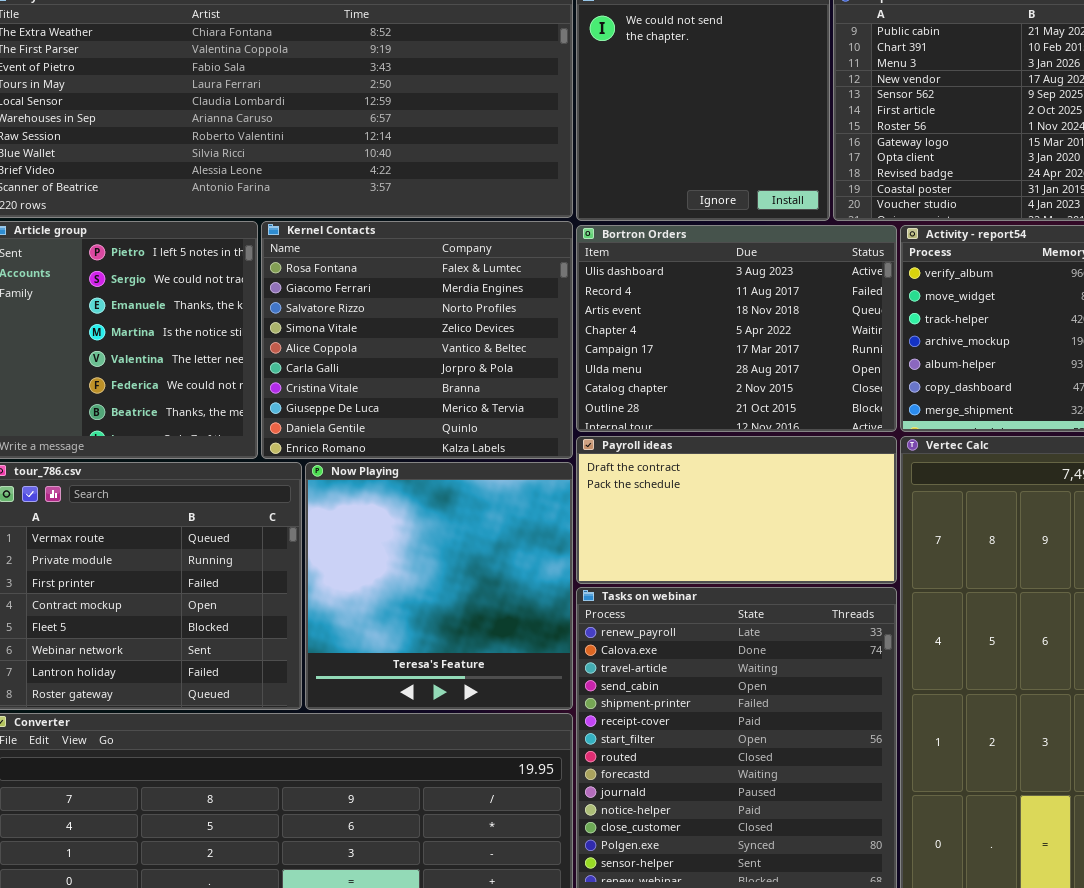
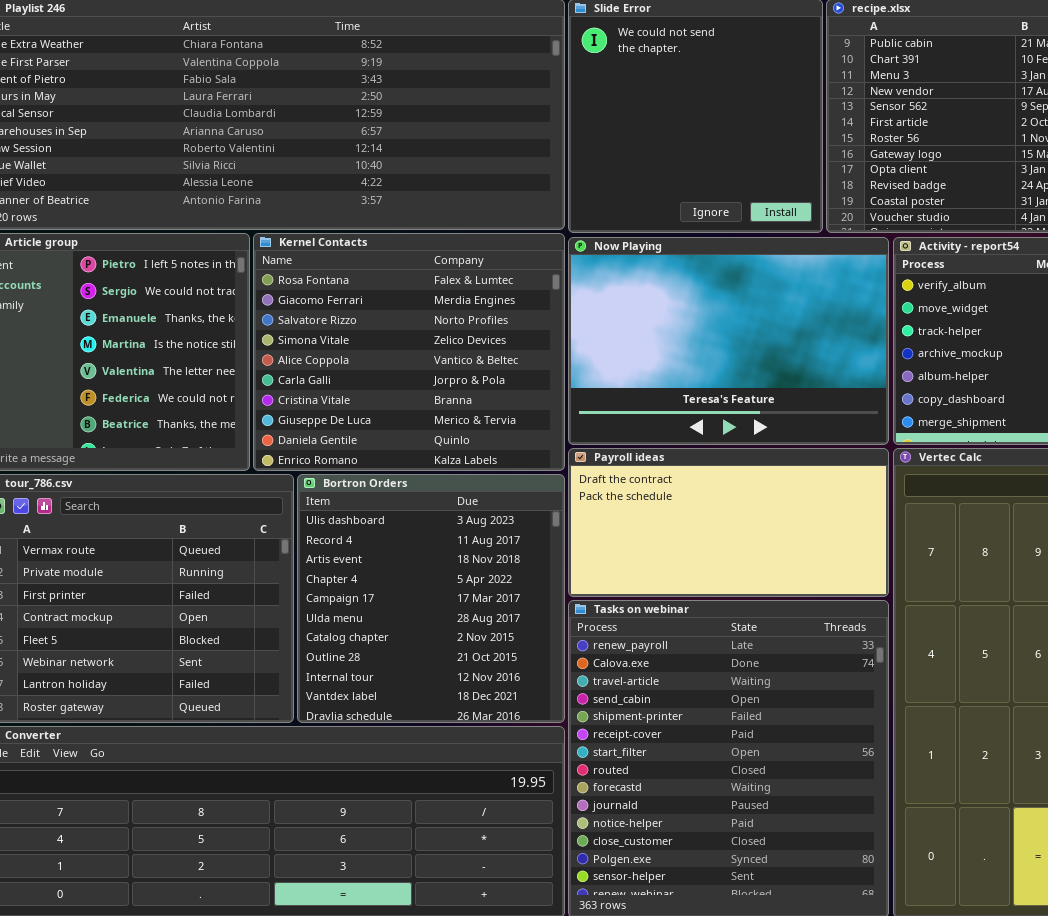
Bortron Orders: [576,225,897,432] -> [297,474,565,723], moved, resized
Now Playing: [305,462,573,710] -> [568,237,889,445], moved, resized

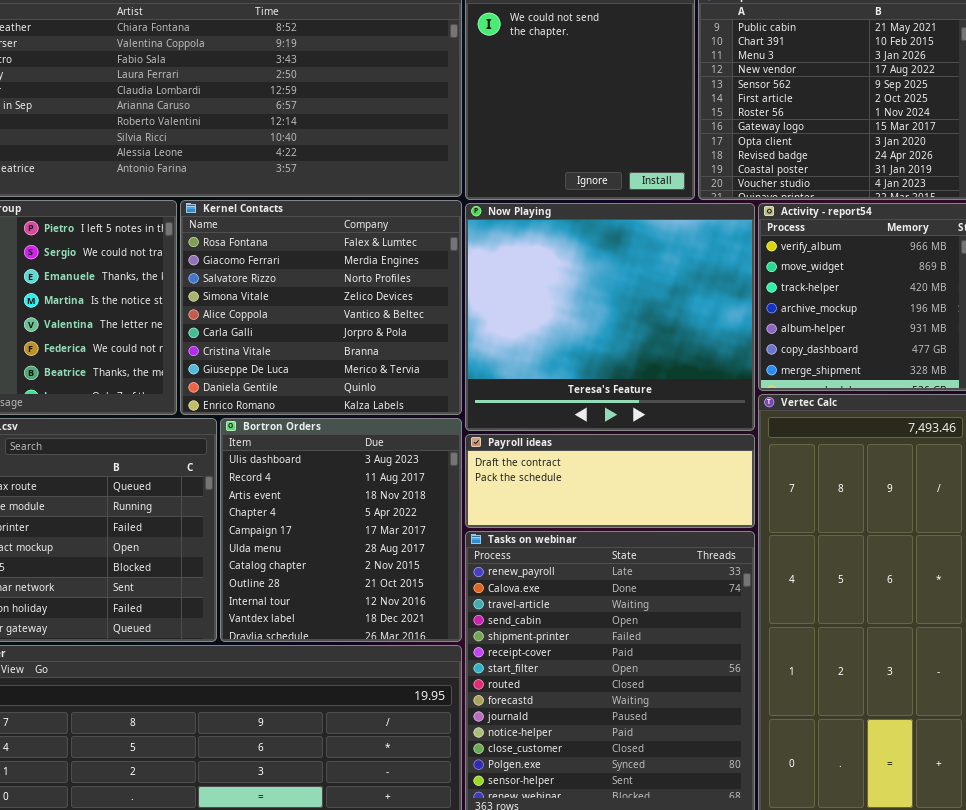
Now Playing: [568,237,889,445] -> [465,203,755,431], resized
Payroll ideas: [568,448,889,597] -> [465,434,755,528], resized

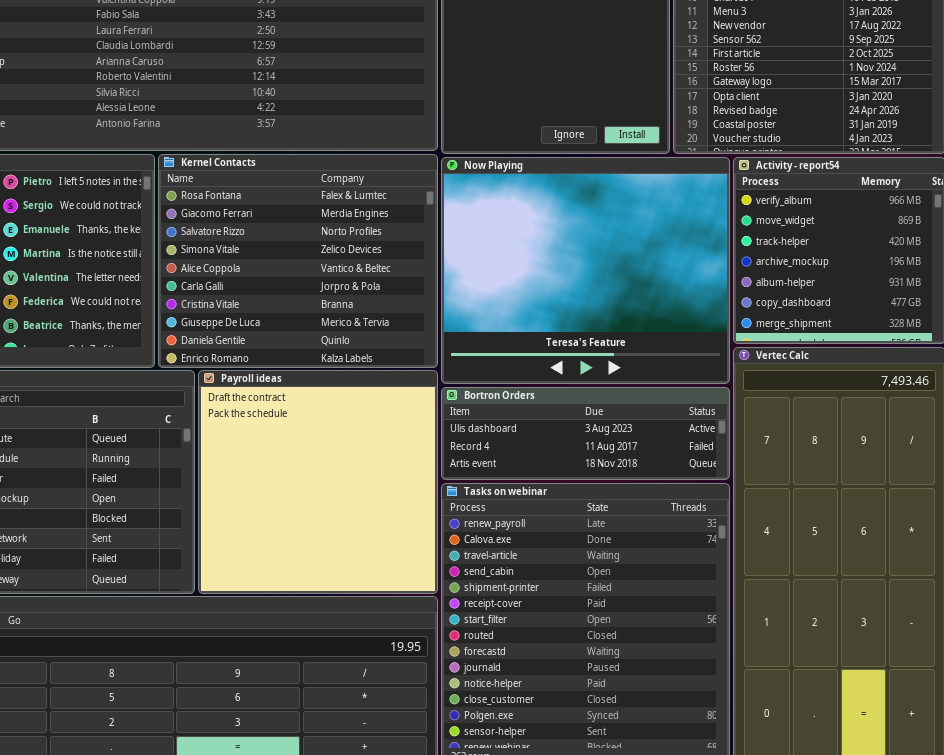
Bortron Orders: [220,418,462,642] -> [441,387,730,480], moved, resized
Payroll ideas: [465,434,755,528] -> [198,370,438,594], moved, resized

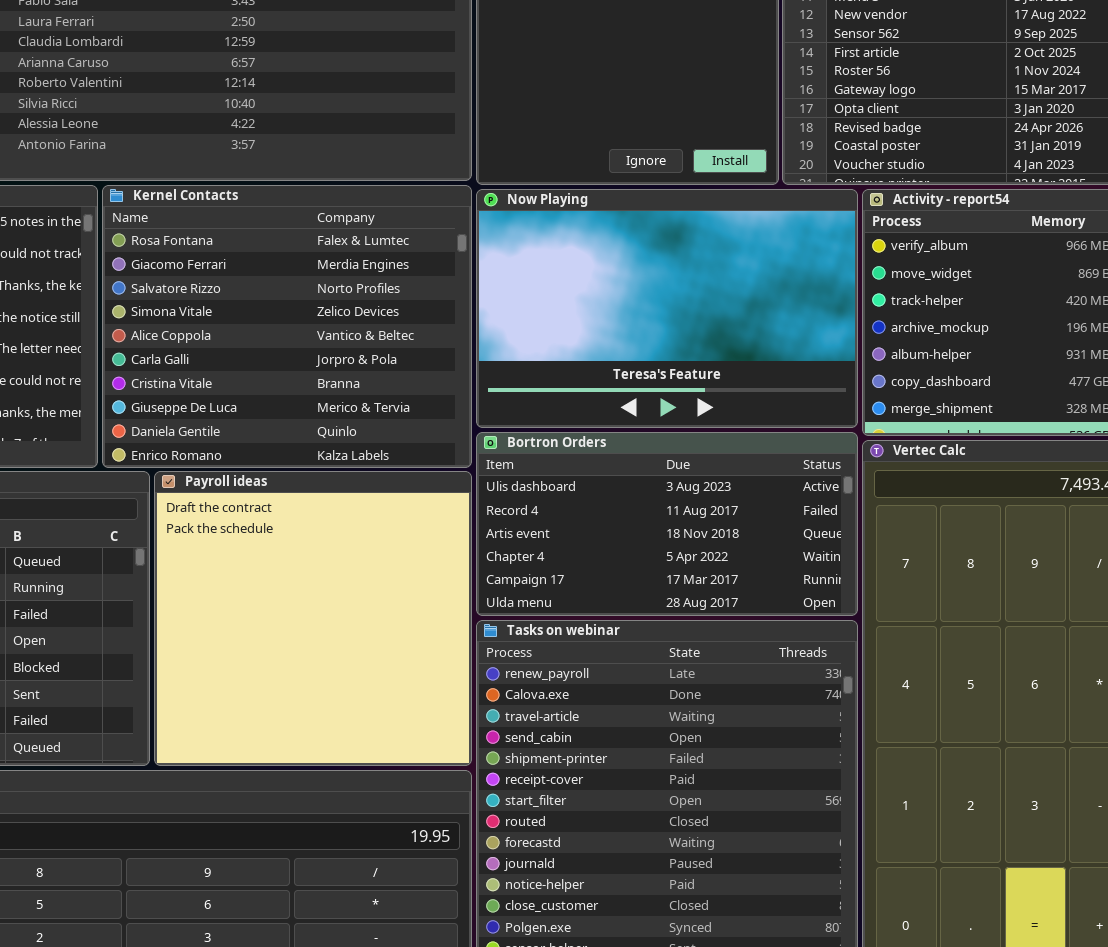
Now Playing: [441,157,730,384] -> [476,189,858,428], resized
Bortron Orders: [441,387,730,480] -> [476,432,858,616], resized

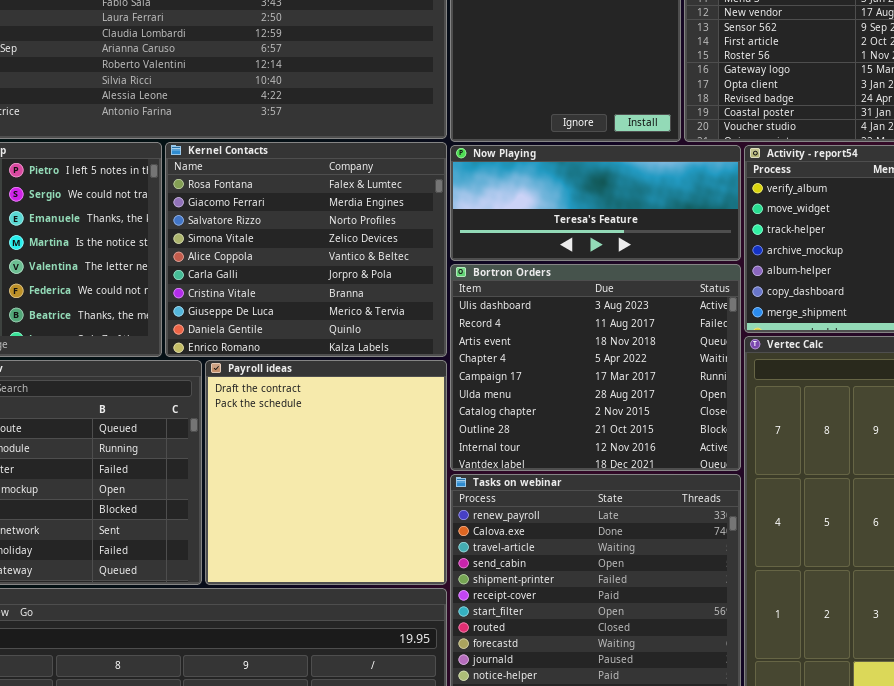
Now Playing: [476,189,858,428] -> [450,145,741,261], resized
Bortron Orders: [476,432,858,616] -> [450,264,741,471], resized

